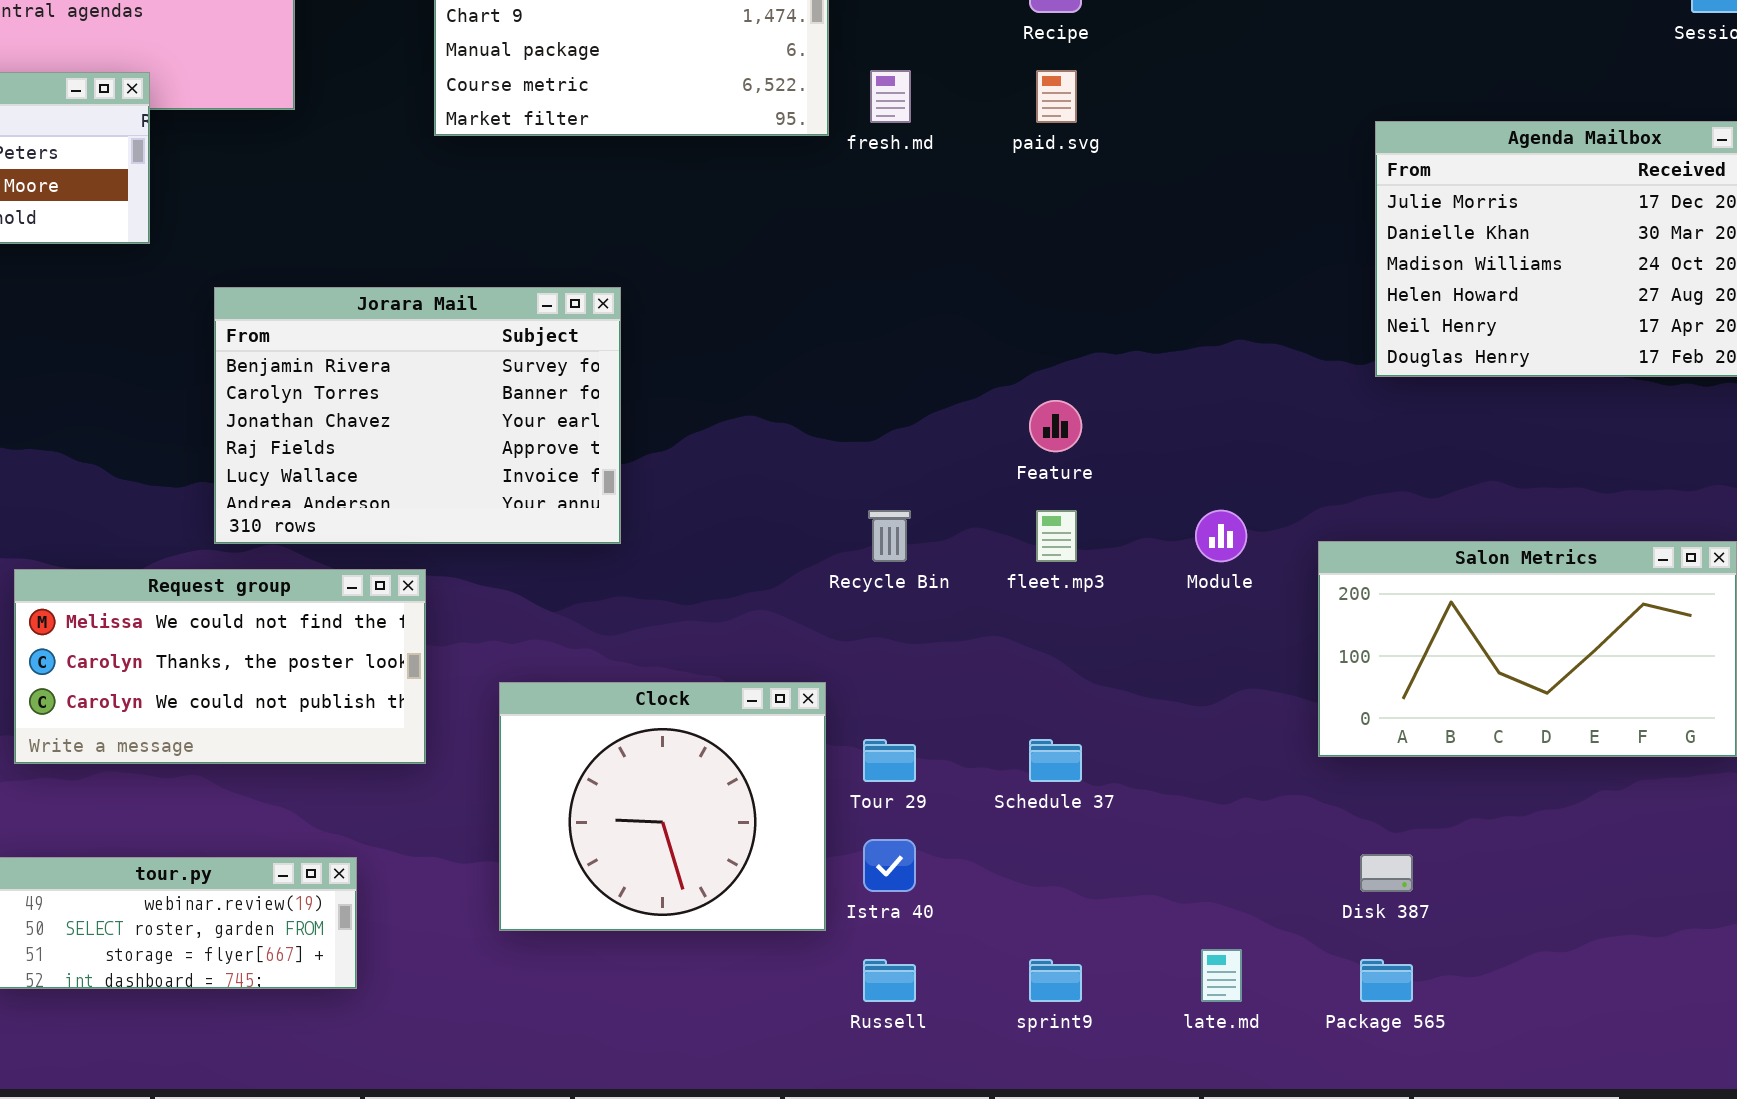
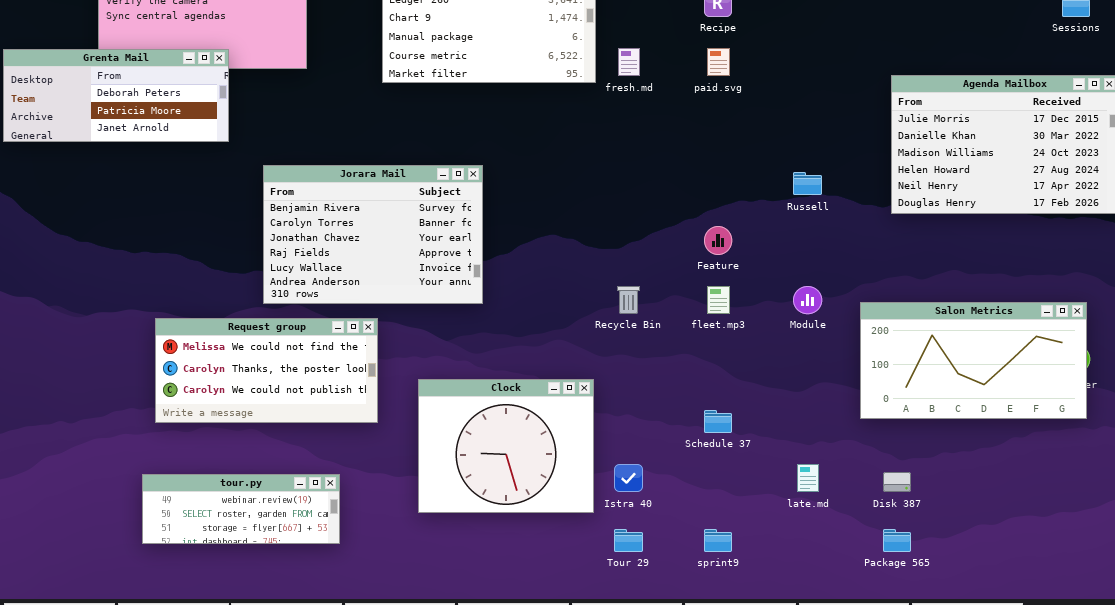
Tour 29: [863,739,916,782] -> [614,529,643,552], moved
late.md: [1201,949,1242,1002] -> [797,464,819,492], moved
Russell: [863,959,916,1002] -> [793,172,822,195], moved

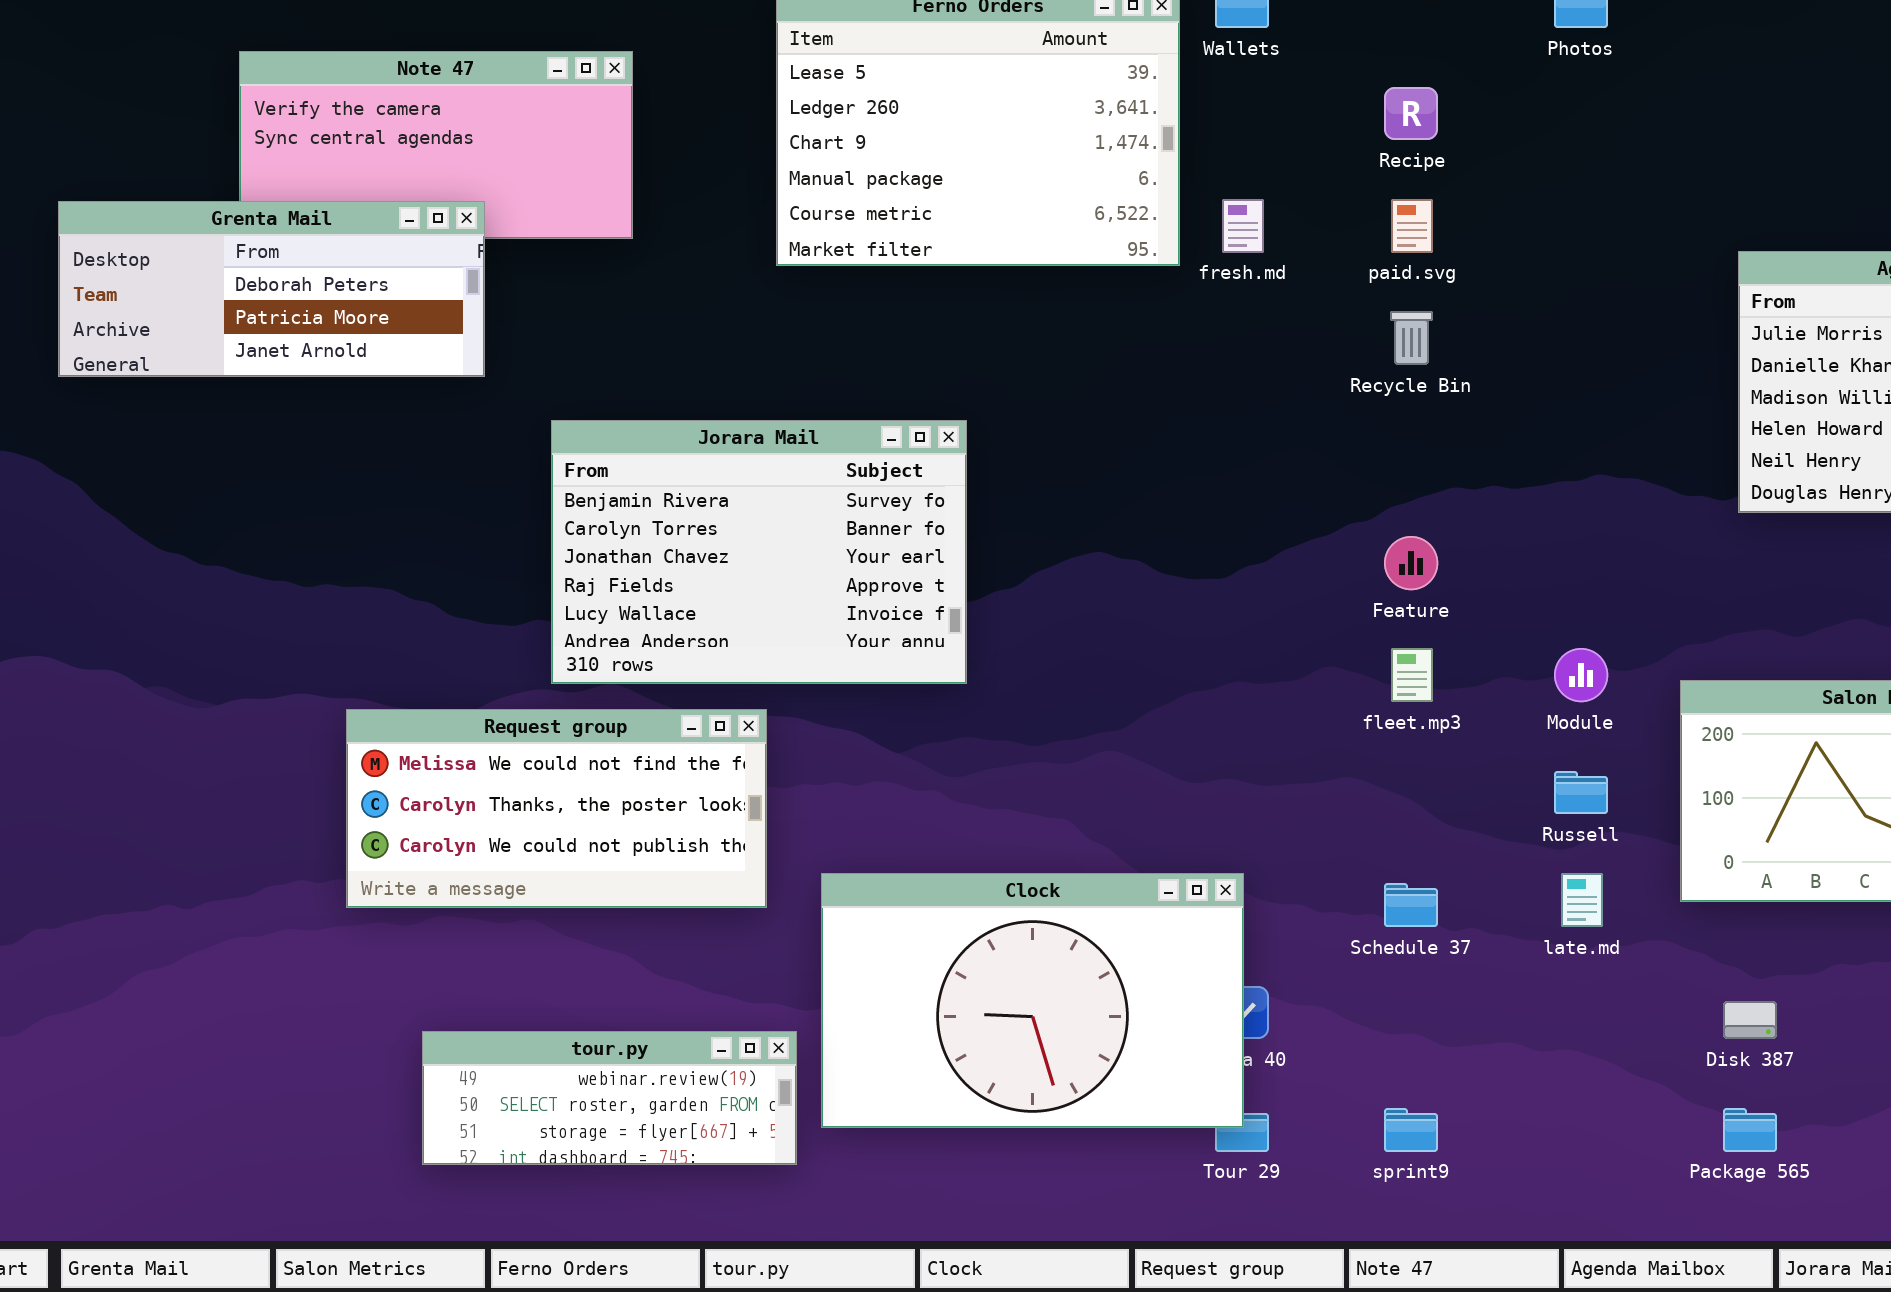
Russell: [793,172,822,195] -> [1554,771,1608,814], moved
Recycle Bin: [617,286,640,314] -> [1390,311,1433,365], moved
Clock: [418,379,594,513] -> [821,873,1244,1128], moved, resized
late.md: [797,464,819,492] -> [1561,873,1603,927], moved
tour.py: [142,474,340,544] -> [422,1031,797,1165], moved

